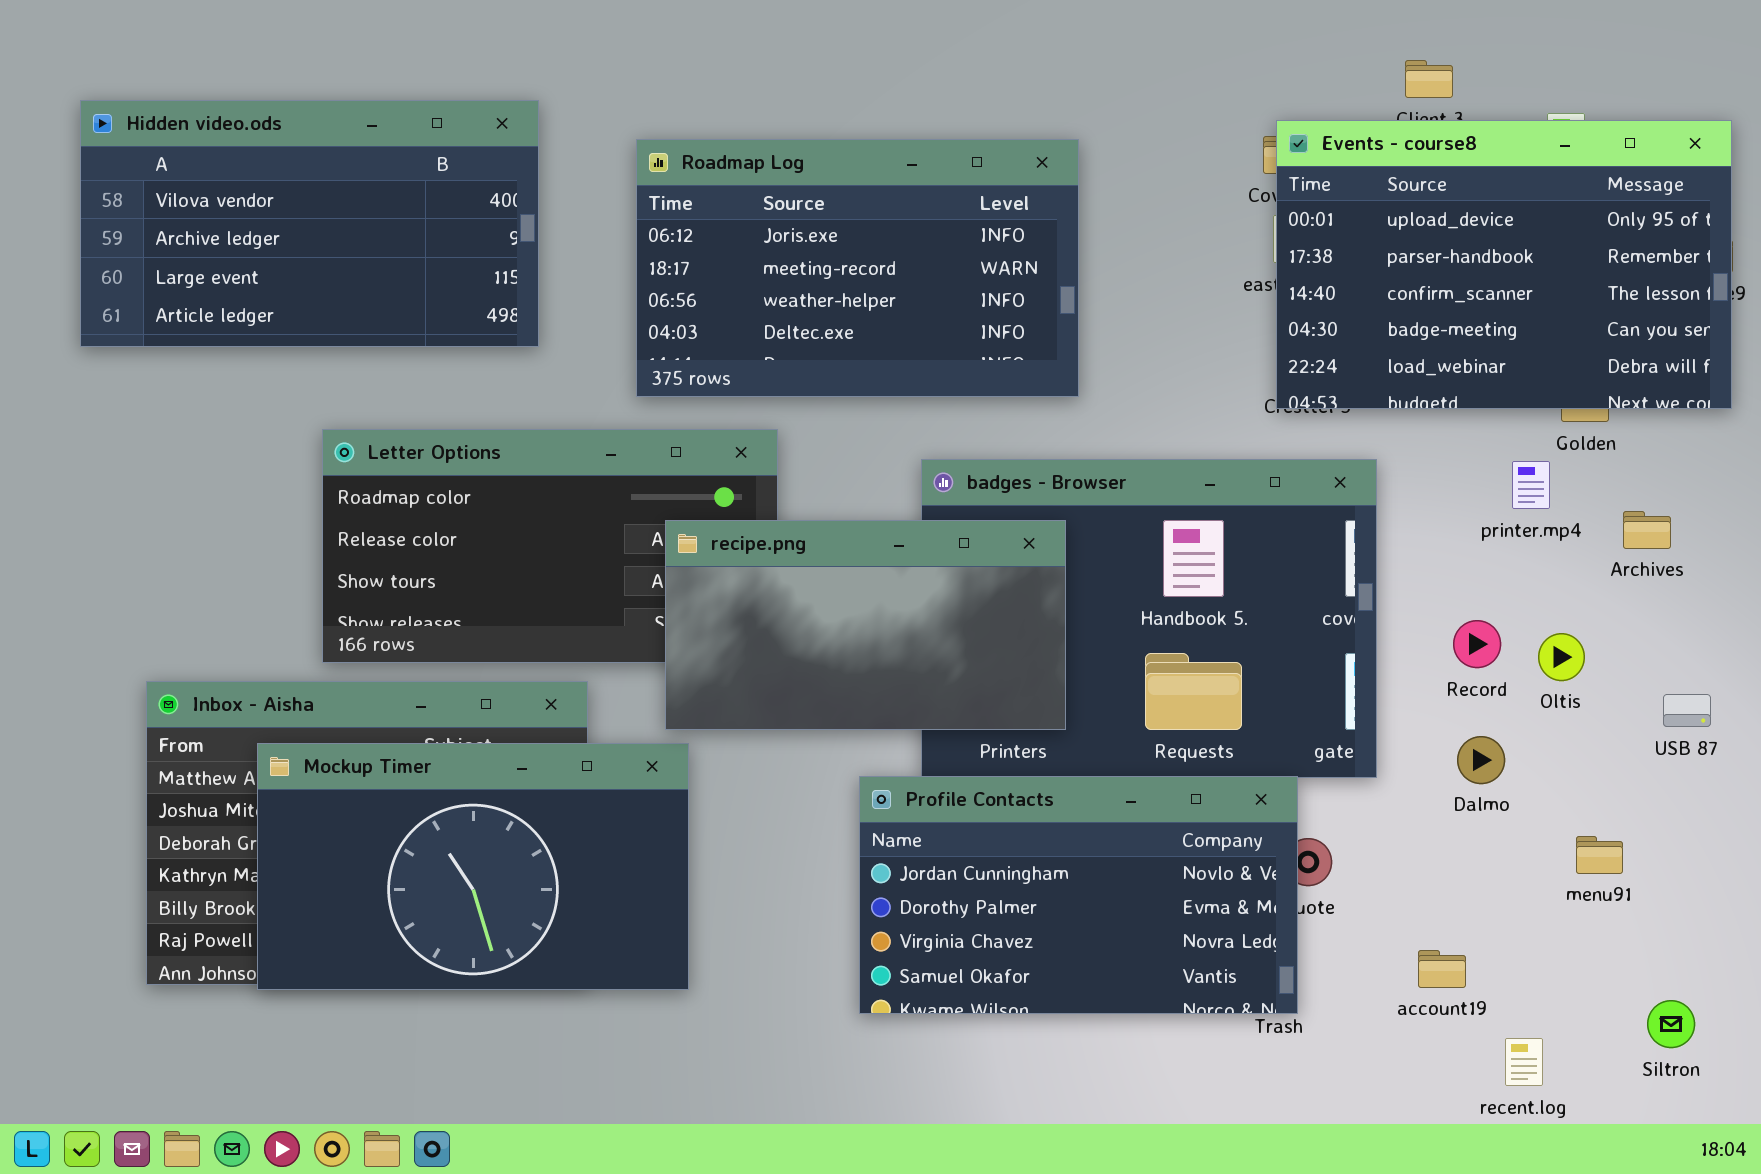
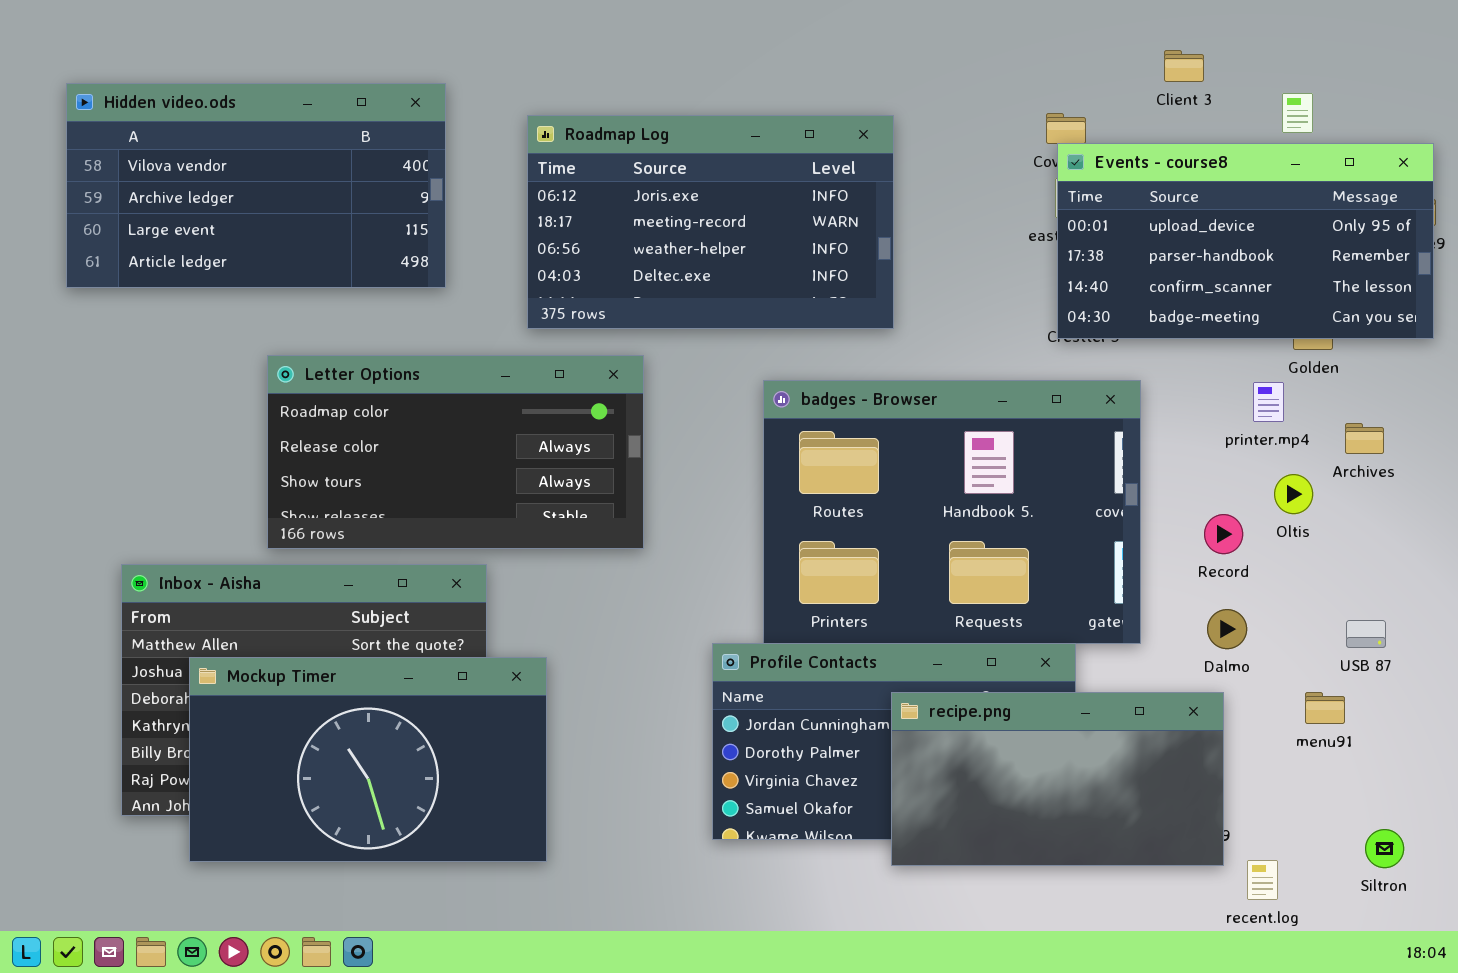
Events - course8: [1276,120,1732,409] -> [1057,143,1434,339], resized
recipe.png: [665,520,1066,730] -> [891,692,1224,866], moved
Oltis: [1538,633,1585,681] -> [1274,474,1313,514], moved
USB 87: [1663,694,1711,727] -> [1346,620,1386,648], moved
Mockup Timer: [257,743,689,990] -> [189,657,547,862], moved

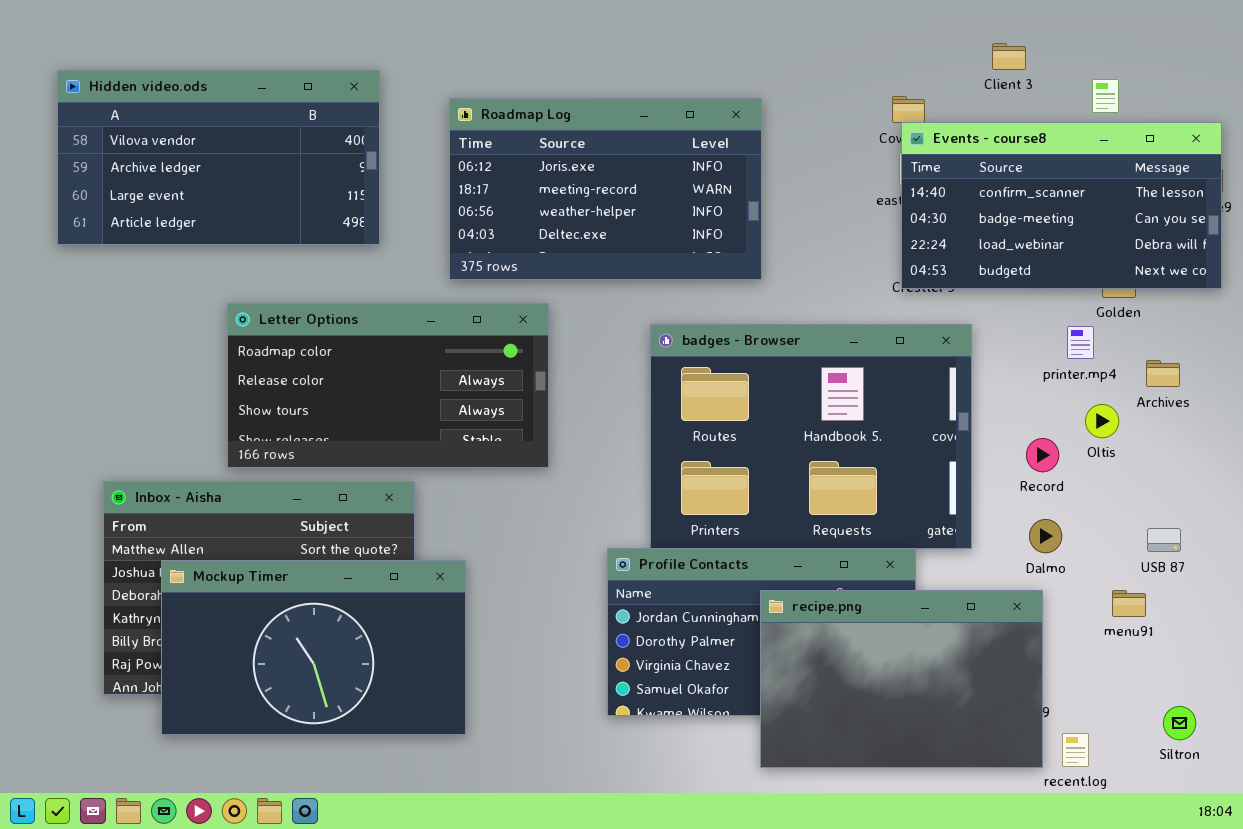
Events - course8: [1057,143,1434,339] -> [901,122,1222,289], scrolled down 2 rows
recipe.png: [891,692,1224,866] -> [760,590,1043,768], resized

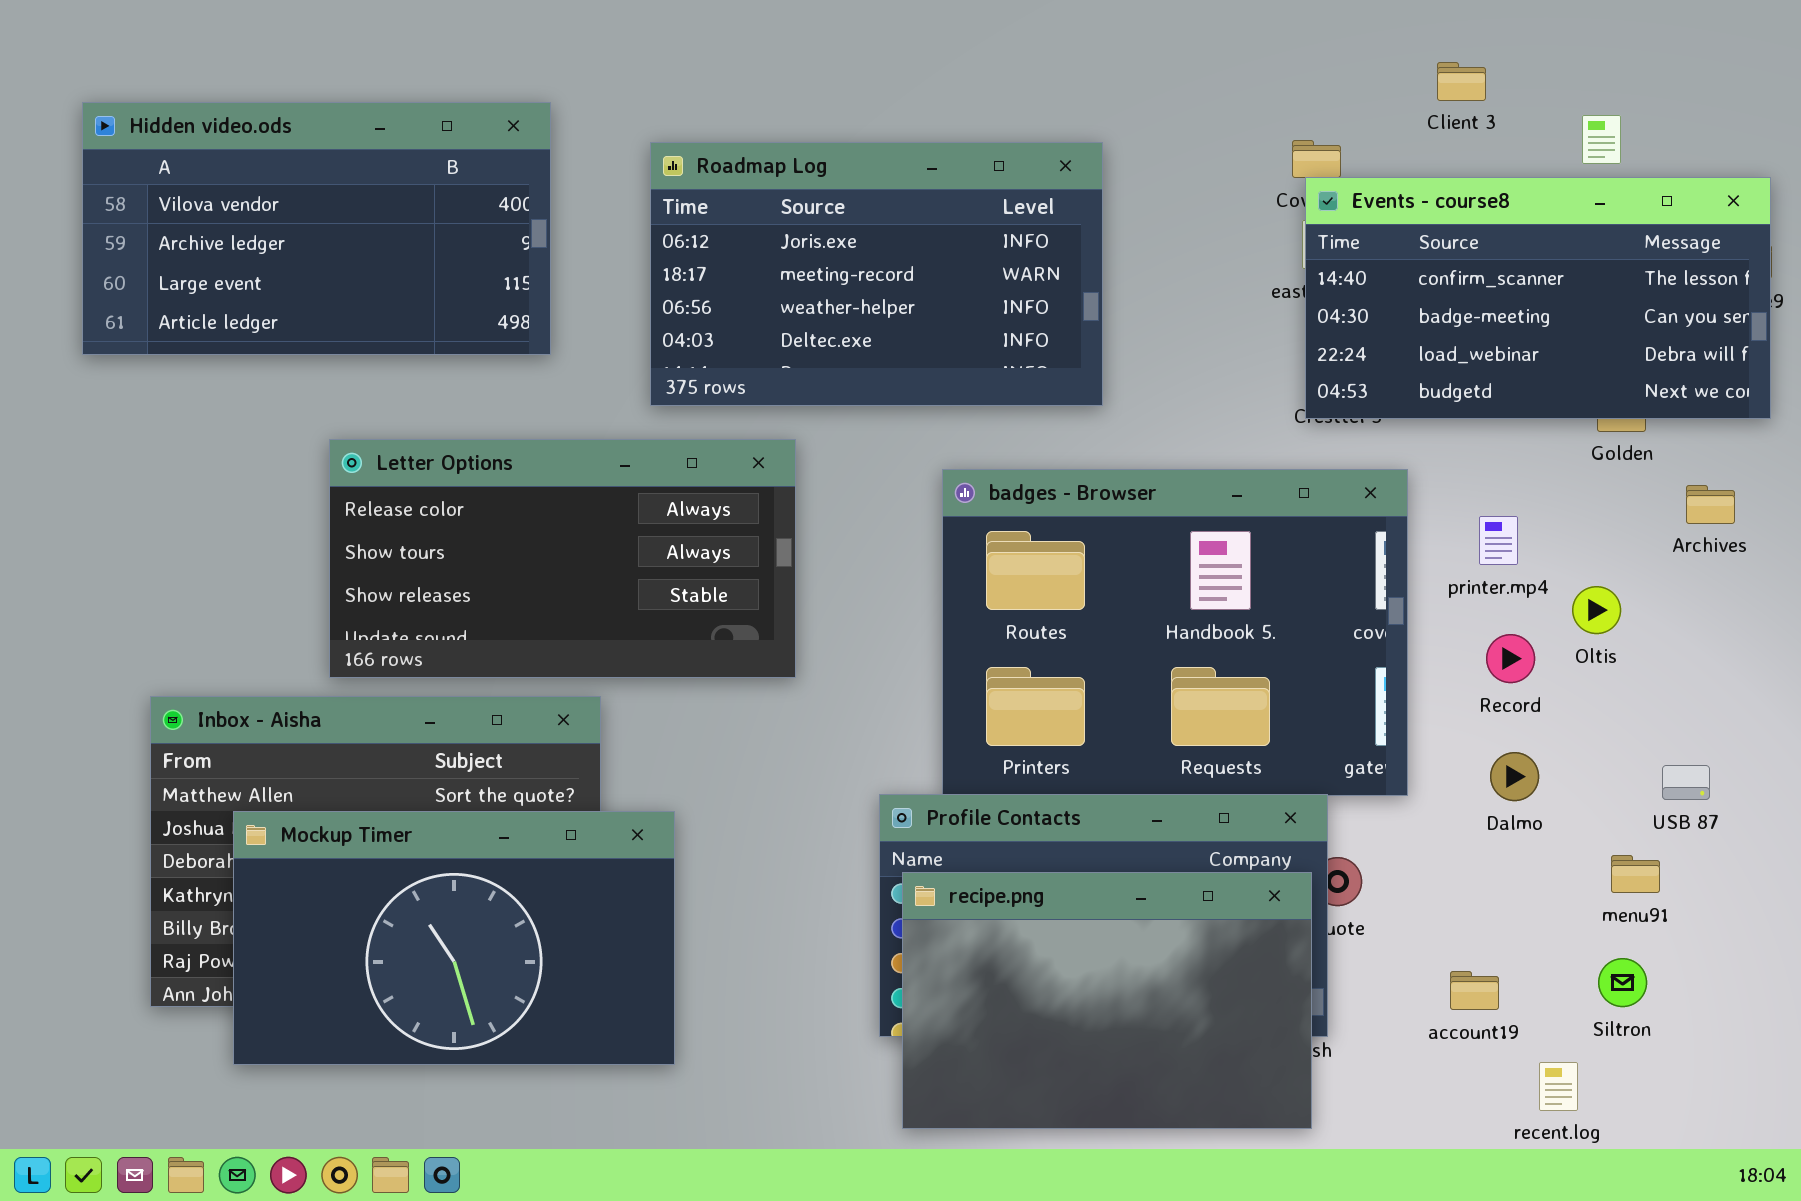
Letter Options: [227,303,549,468] -> [329,439,796,678], scrolled down 1 row
printer.mp4: [1067,326,1094,359] -> [1479,516,1518,565], moved
Archives: [1146,360,1180,387] -> [1686,485,1735,524], moved
recipe.png: [760,590,1043,768] -> [902,872,1312,1129], moved
Siltron: [1163,706,1196,740] -> [1598,958,1647,1007], moved

